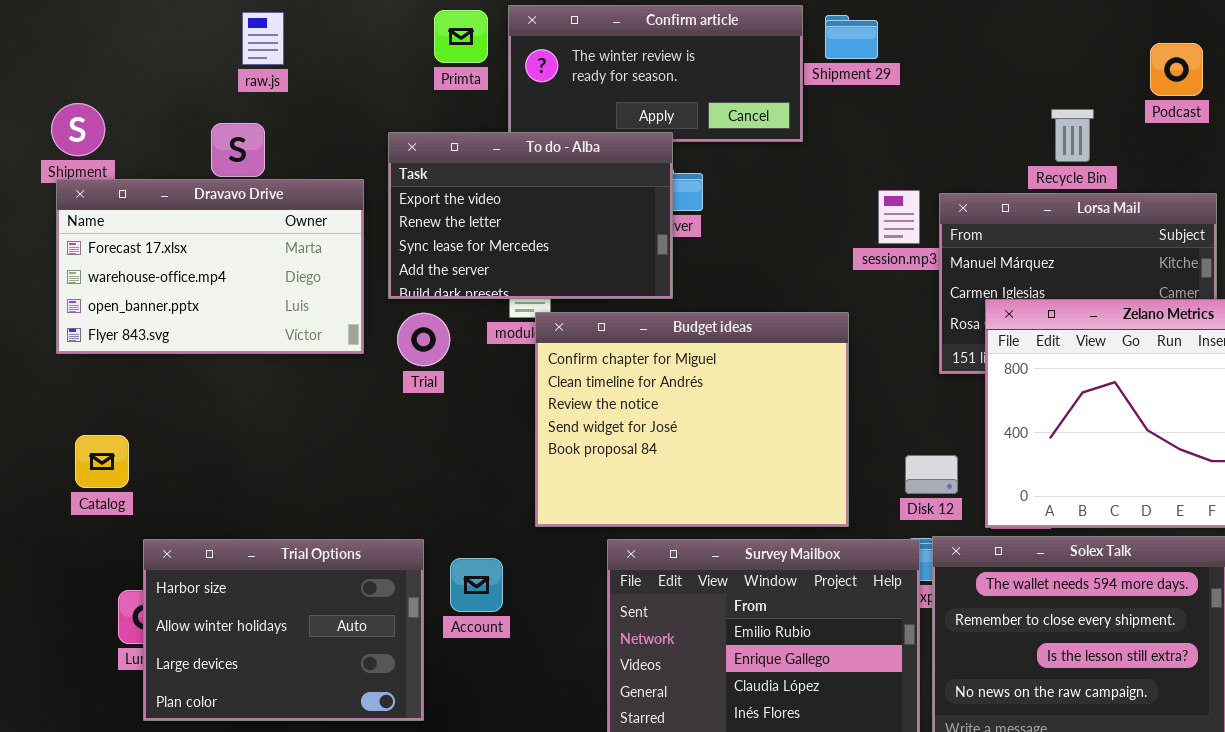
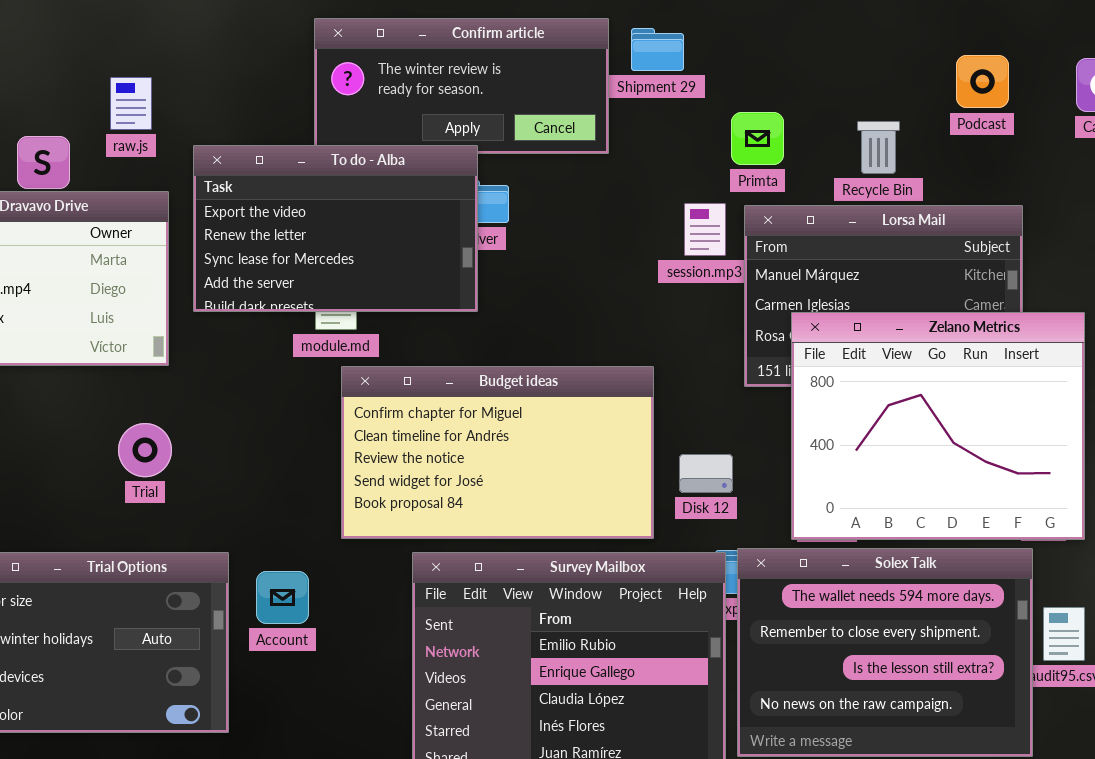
Primta: [434,10,488,63] -> [731,112,784,165], moved
raw.js: [242,12,284,65] -> [110,77,152,130], moved
Budget ideas: [535,312,849,527] -> [341,366,654,539], resized
Trial: [397,313,450,366] -> [118,423,172,477], moved
Disk 12: [905,455,958,494] -> [679,454,733,493], moved

